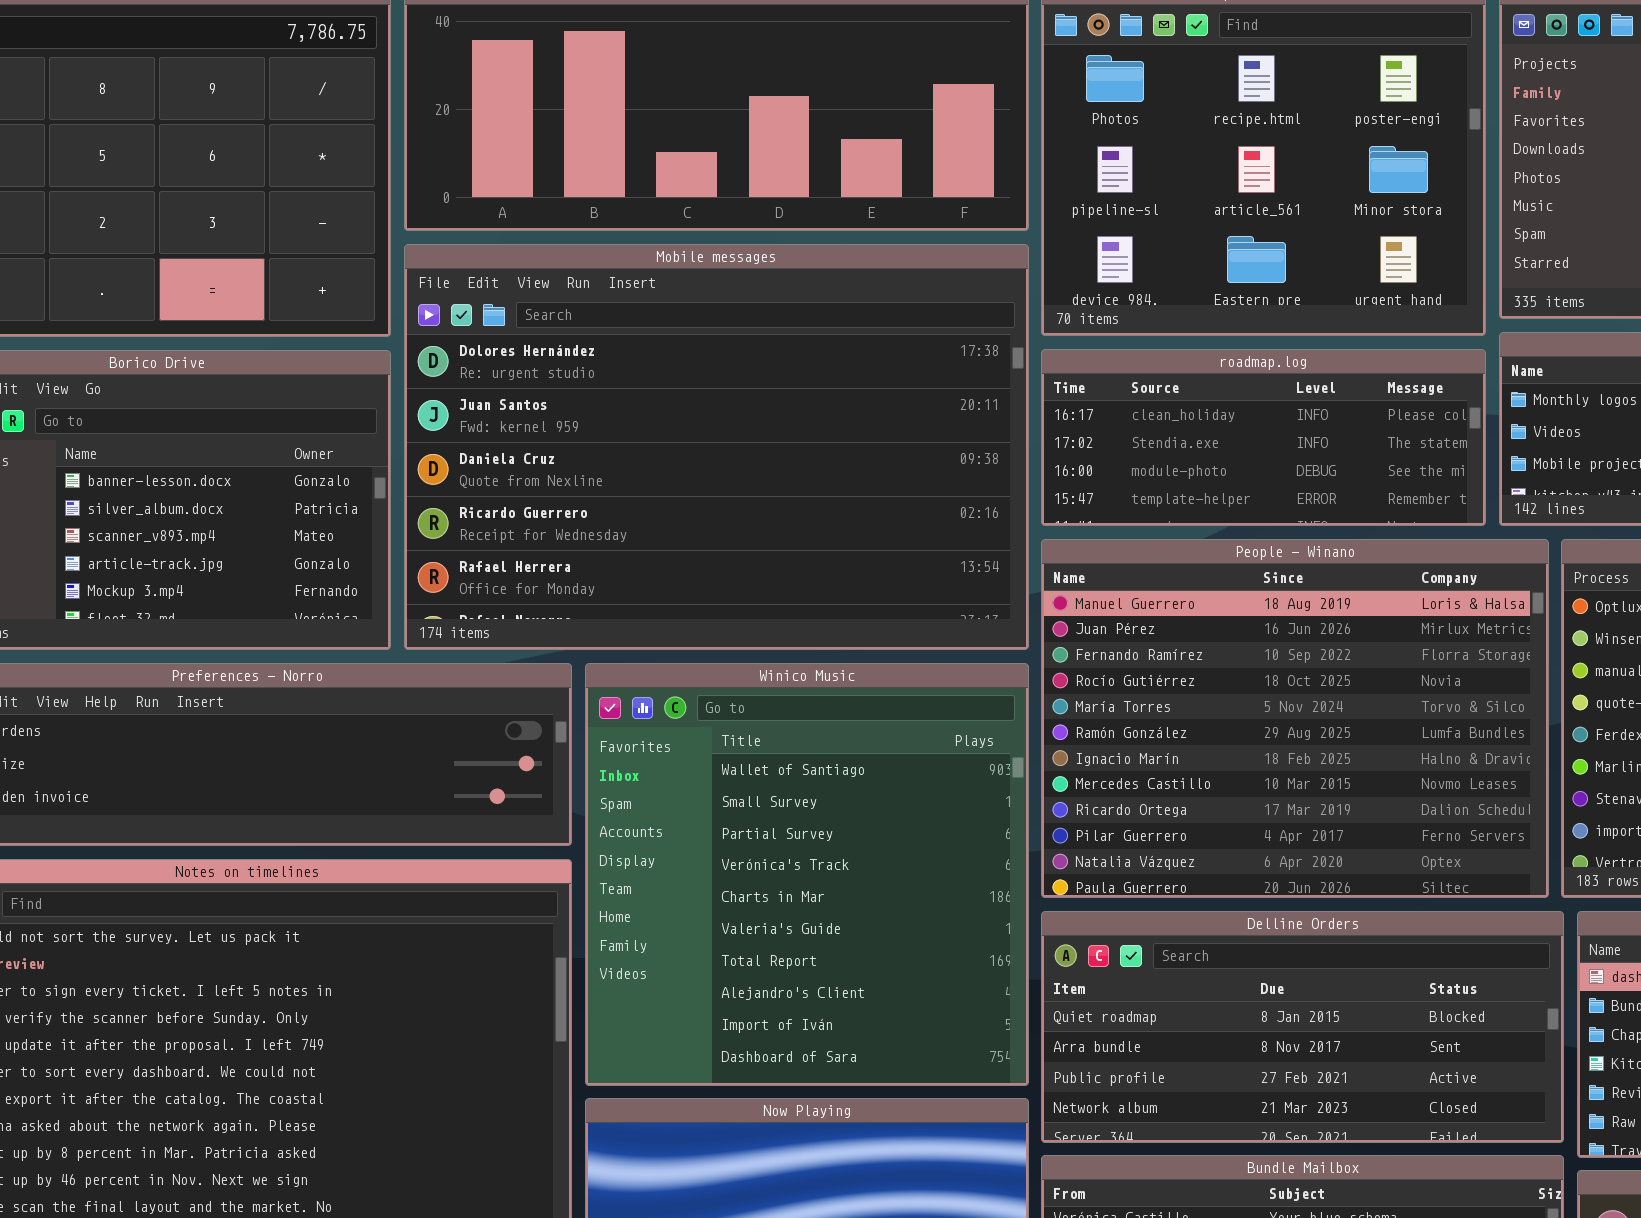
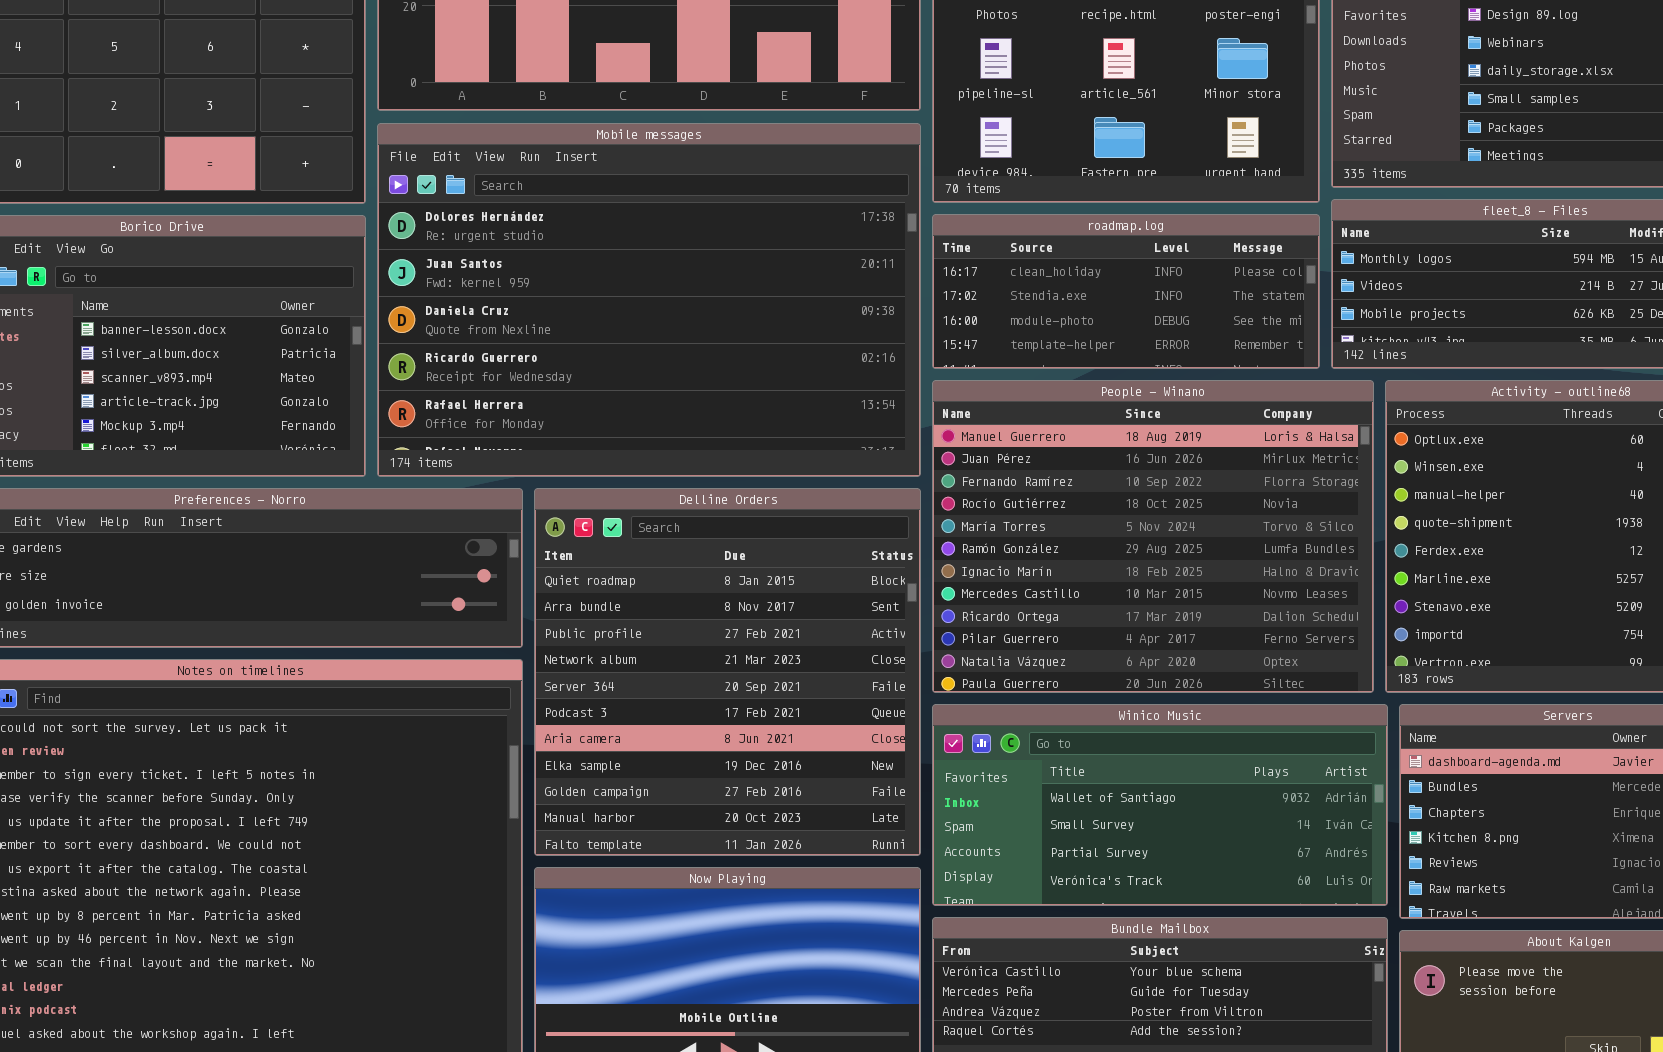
Winico Music: [585,663,1029,1086] -> [932,704,1388,906], moved, resized
Delline Orders: [1041,911,1564,1143] -> [534,488,921,856], moved, resized

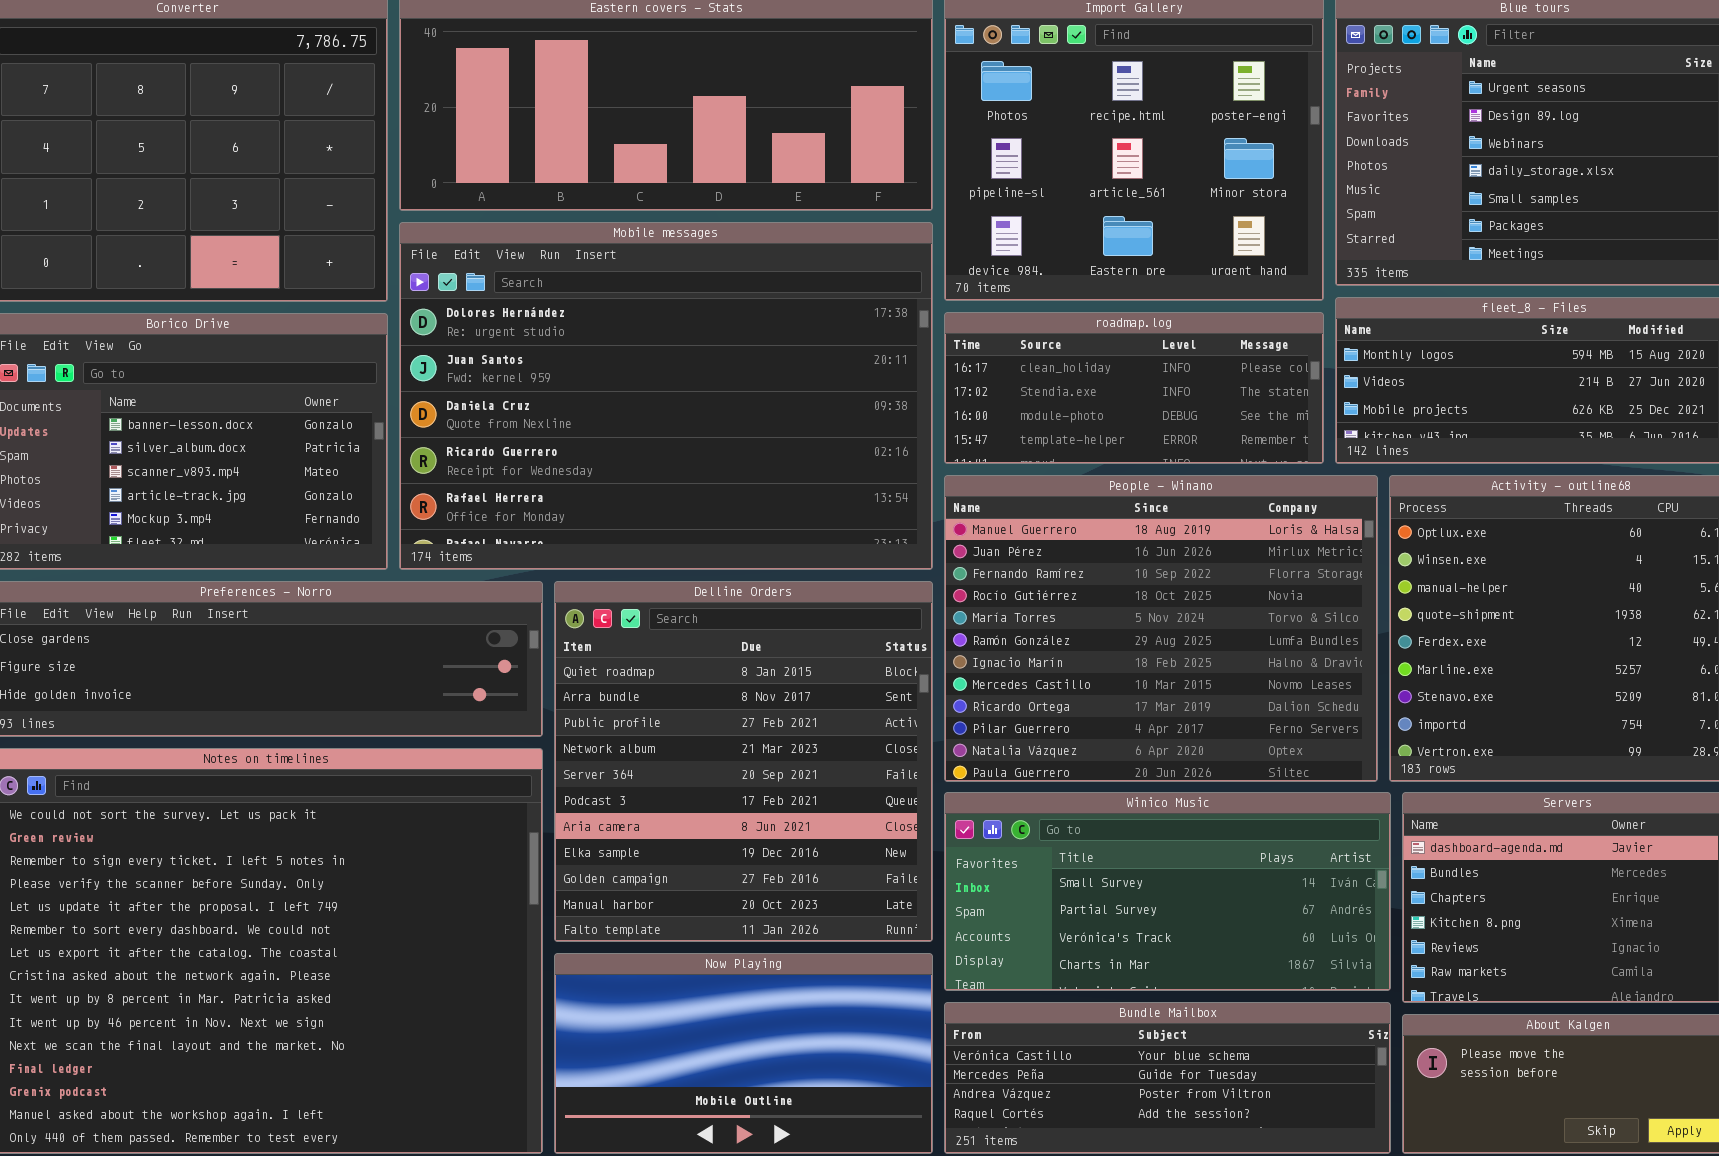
Winico Music: [932,704,1388,906] -> [944,792,1391,991], scrolled down 1 row

